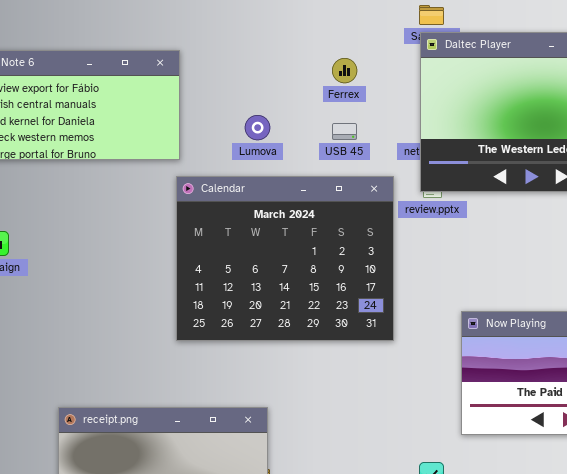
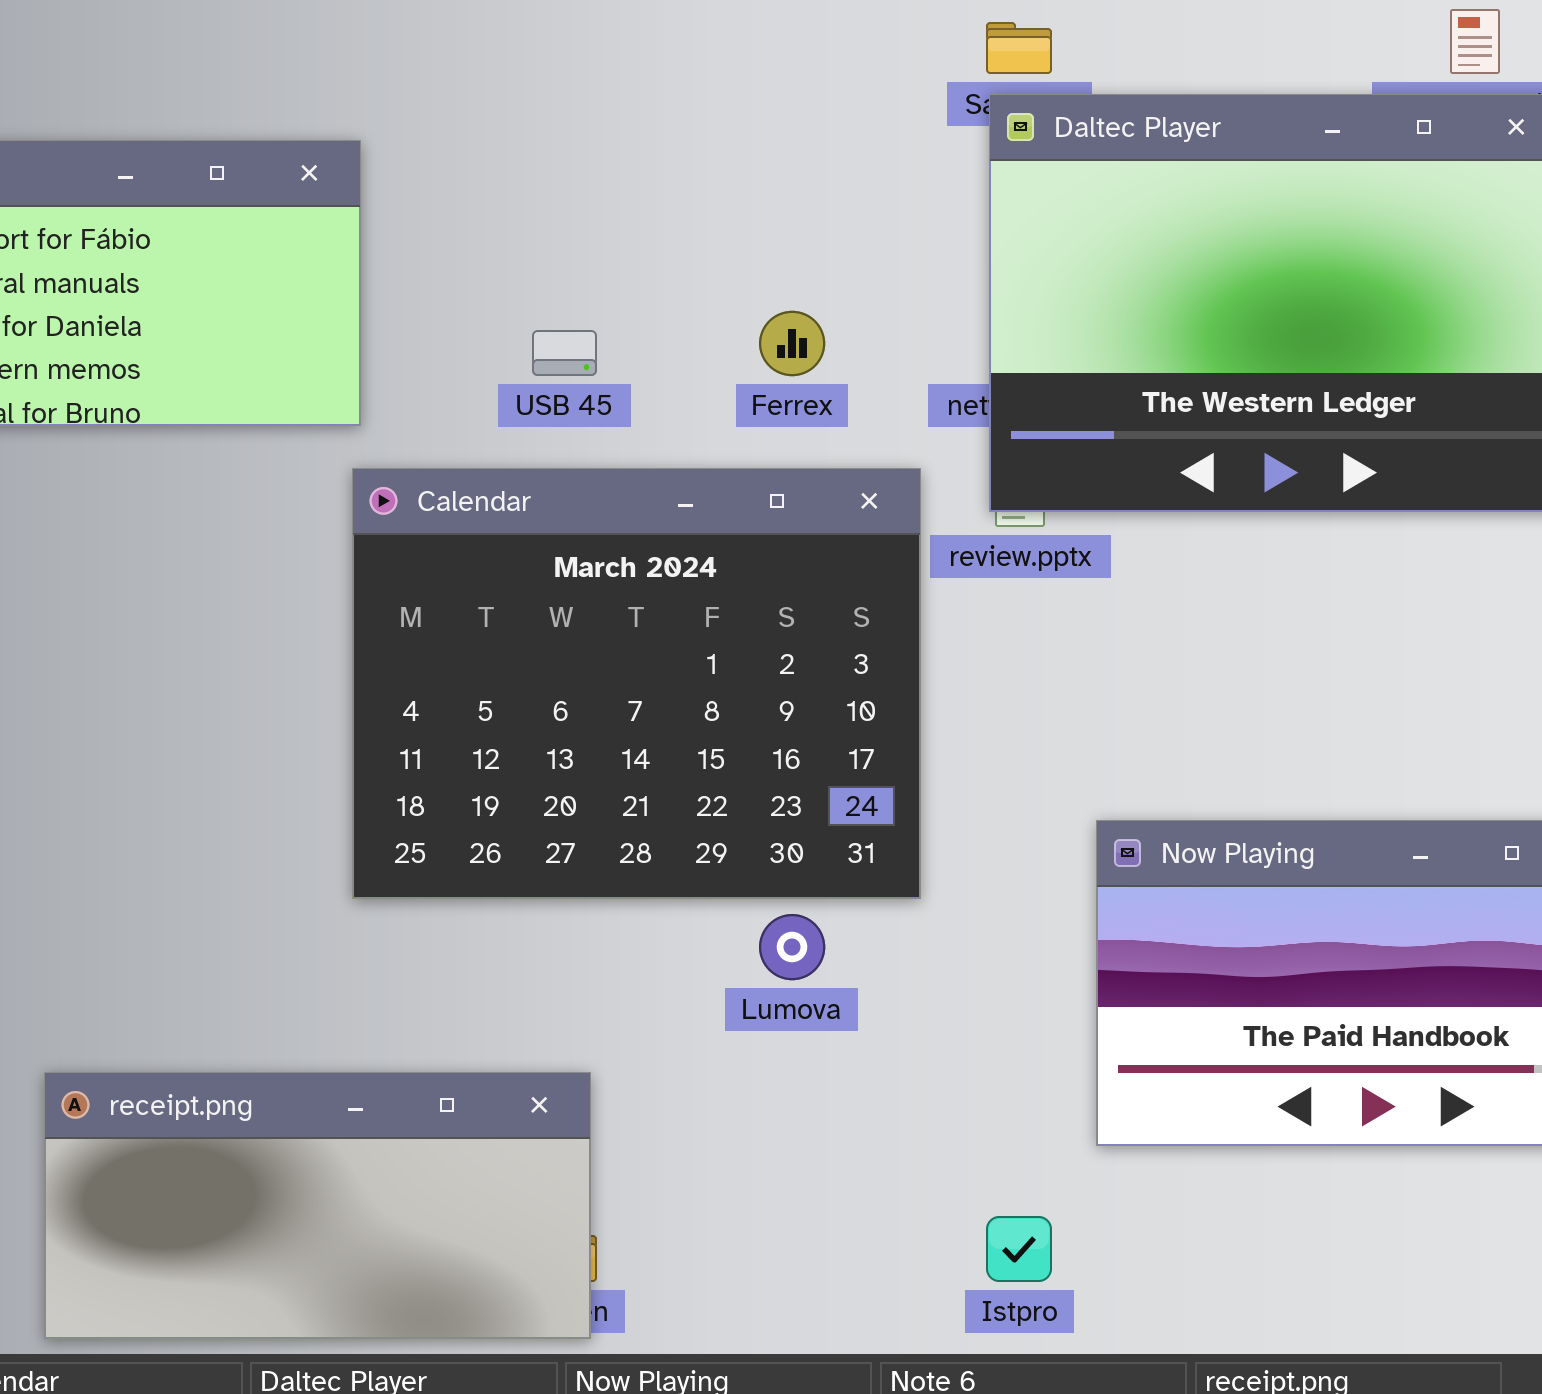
Ferrex: [332,58,357,83] -> [759,311,825,376], moved
Lumova: [245,115,270,140] -> [759,914,825,980], moved
USB 45: [332,123,357,140] -> [532,330,597,376], moved

